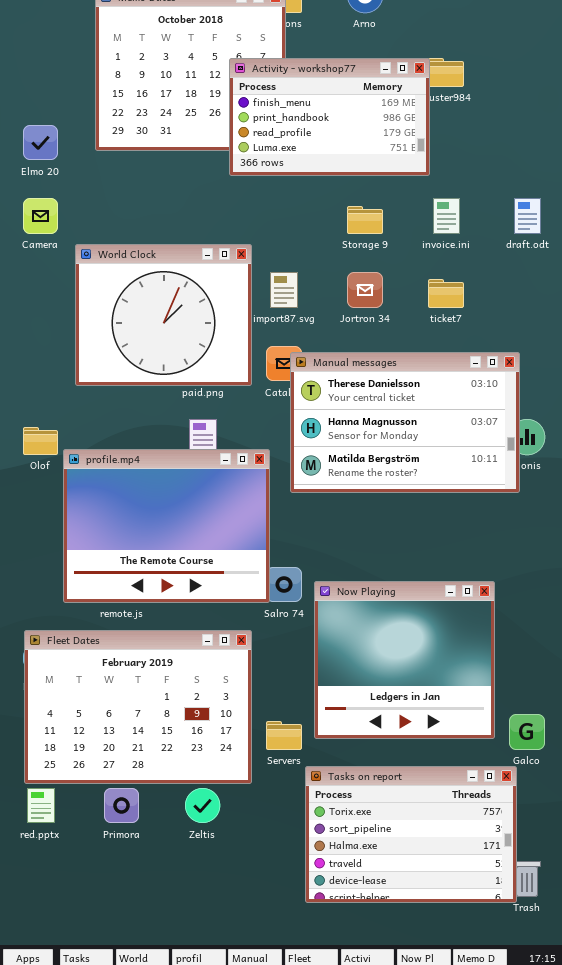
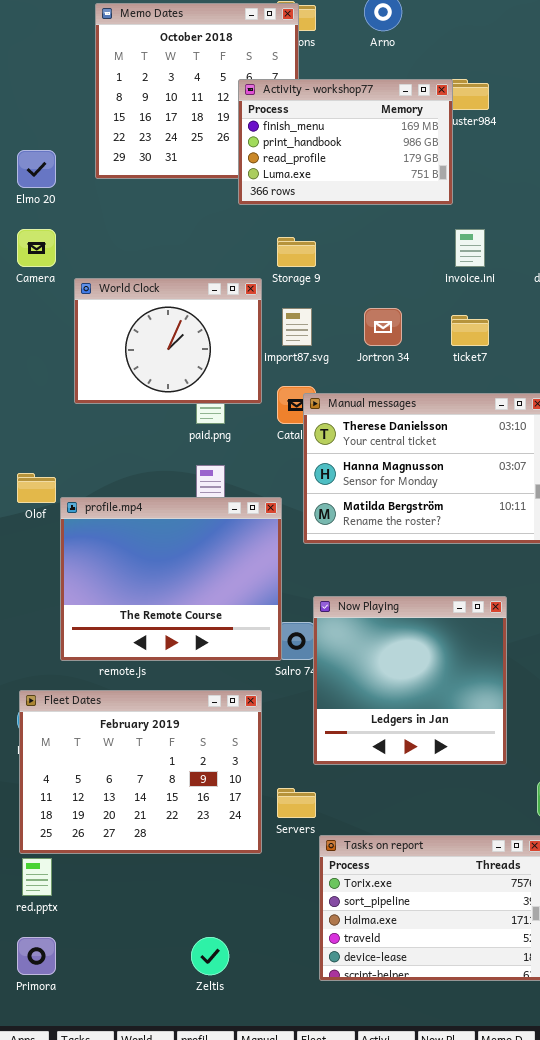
Storage 9: [347,206,383,234] -> [277,237,316,267], moved
World Clock: [75,244,252,386] -> [74,278,262,404], resized
Now Playing: [314,581,495,739] -> [313,596,507,765], moved
Primora: [104,788,139,823] -> [17,937,56,975], moved
Zeltis: [185,788,220,823] -> [191,937,229,975], moved

